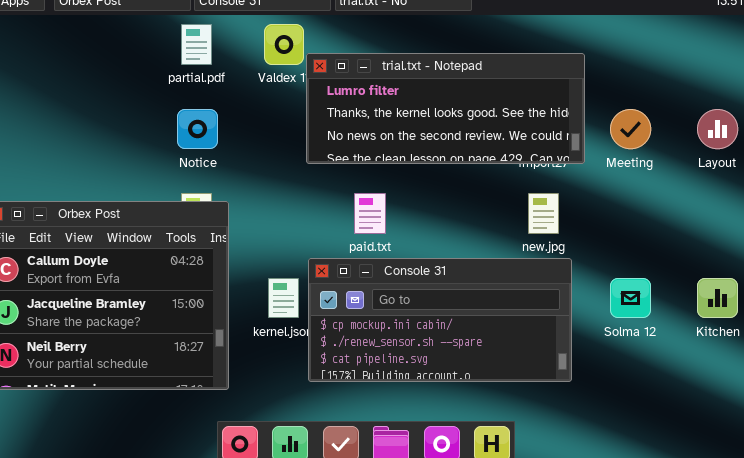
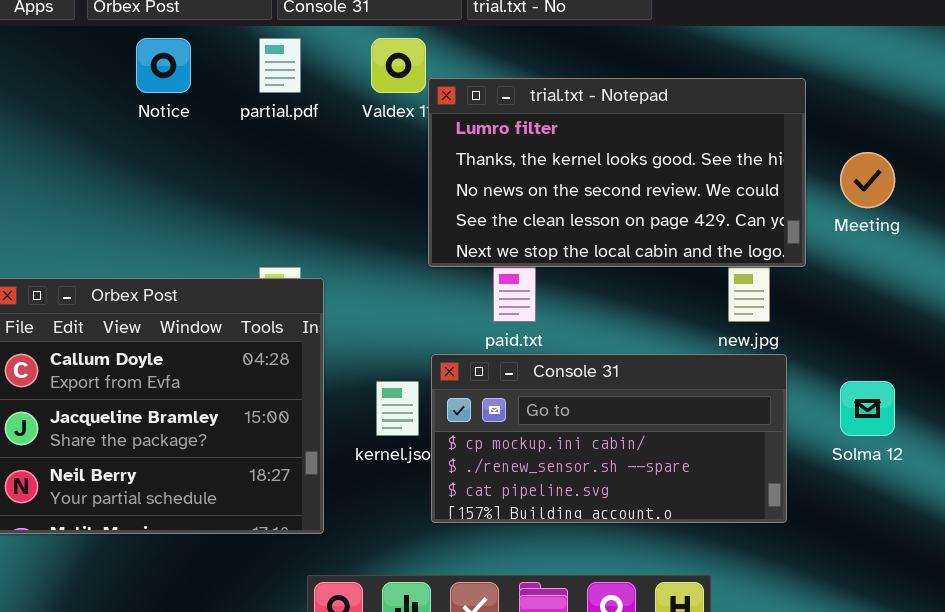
trial.txt - Notepad: [306,53,585,164] -> [428,78,806,267], resized
Notice: [177,109,218,149] -> [136,38,191,93], moved

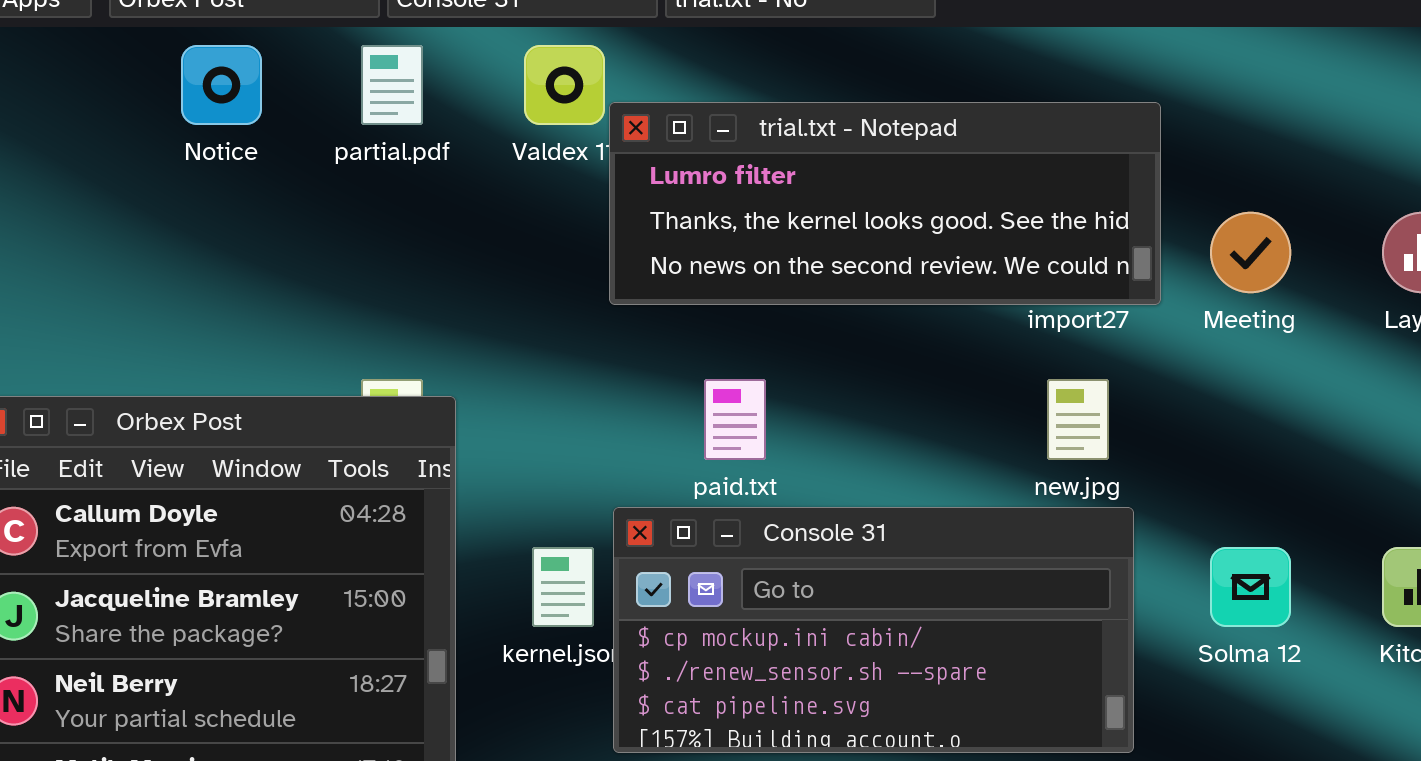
trial.txt - Notepad: [428,78,806,267] -> [609,102,1161,305], resized

